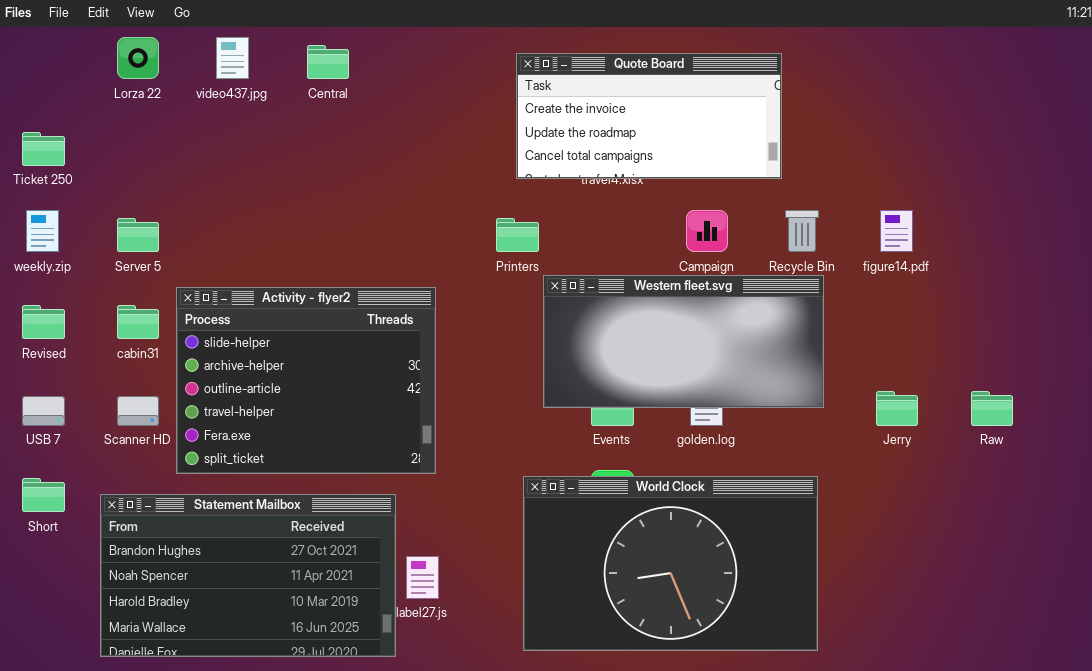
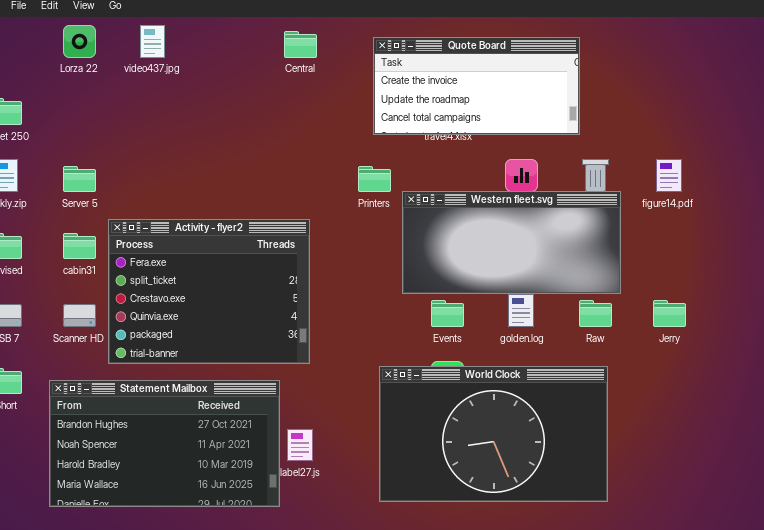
Central: [307,45,349,79] -> [284,31,317,58], moved
Western fleet.svg: [543,275,824,408] -> [402,191,621,294], moved
Activity - flyer2: [176,287,436,474] -> [108,219,310,364], scrolled down 4 rows
Raw: [971,391,1013,426] -> [579,300,612,327], moved

